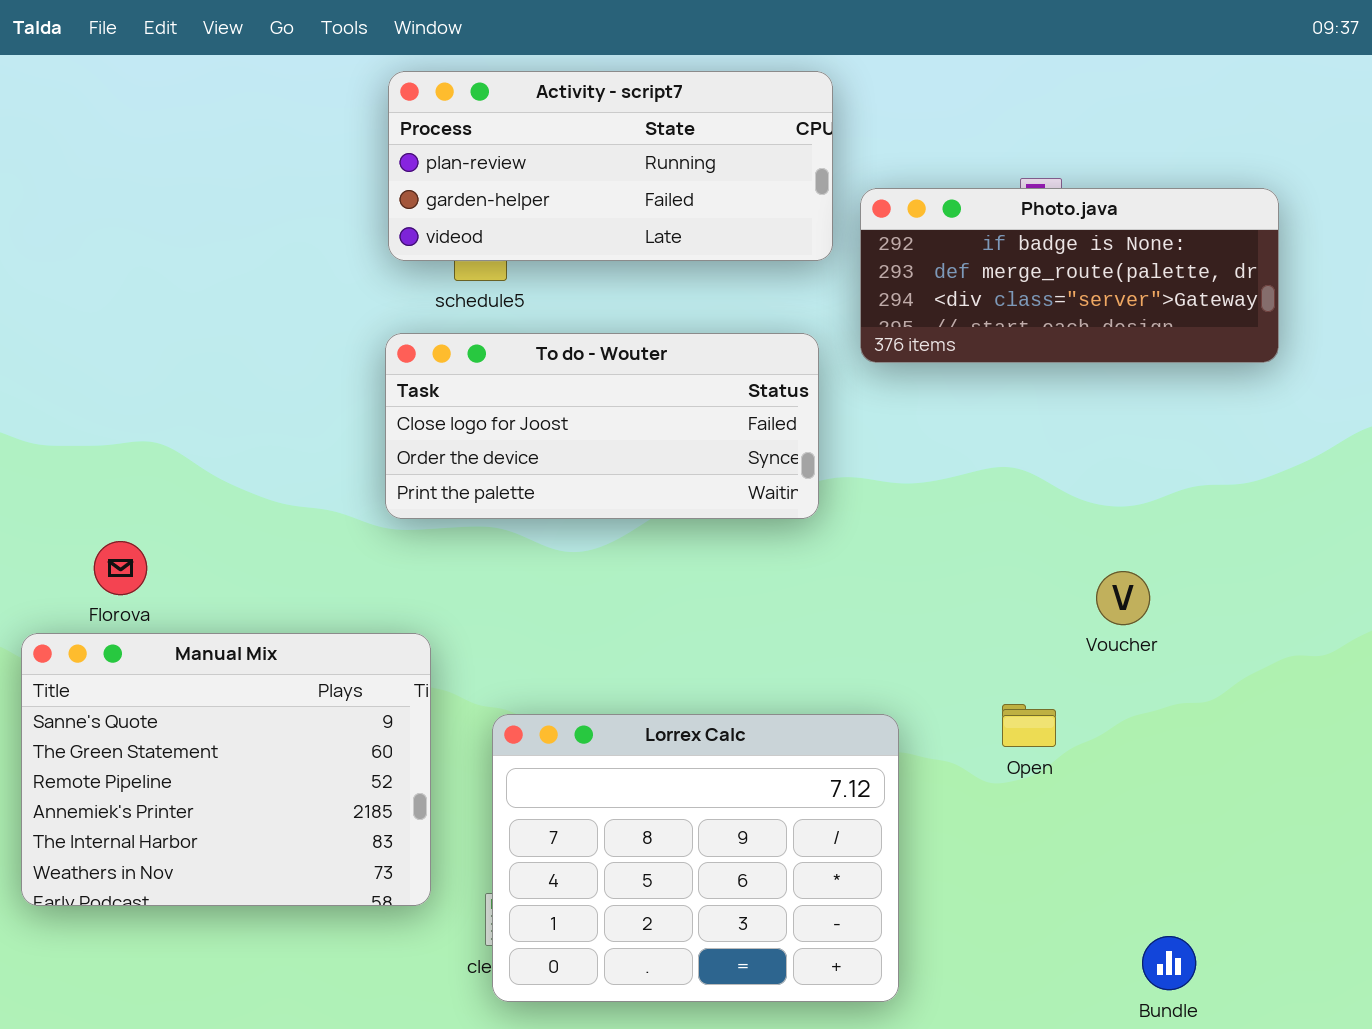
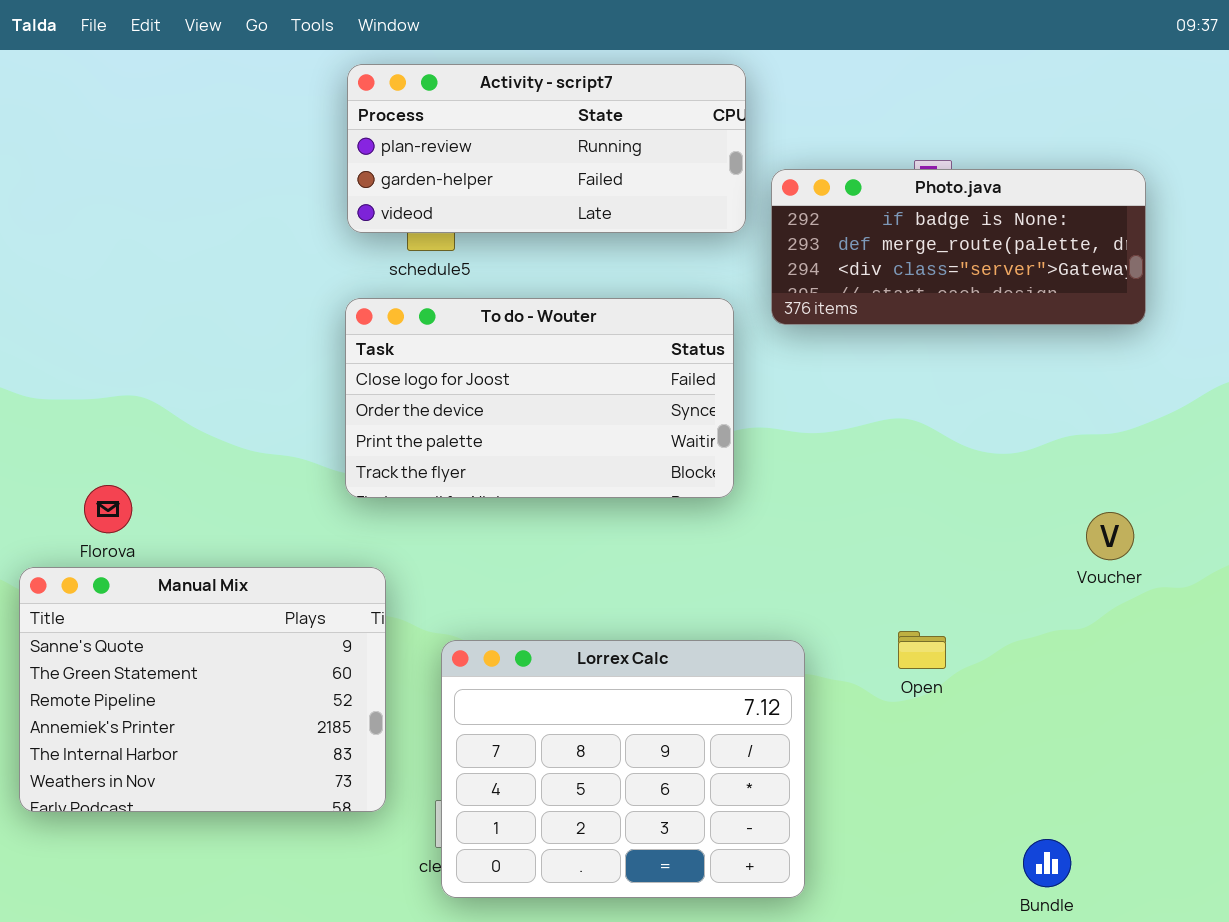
To do - Wouter: [385,333,819,519] -> [345,298,734,498], resized
Voucher: [1096,571,1150,625] -> [1086,512,1134,560], moved

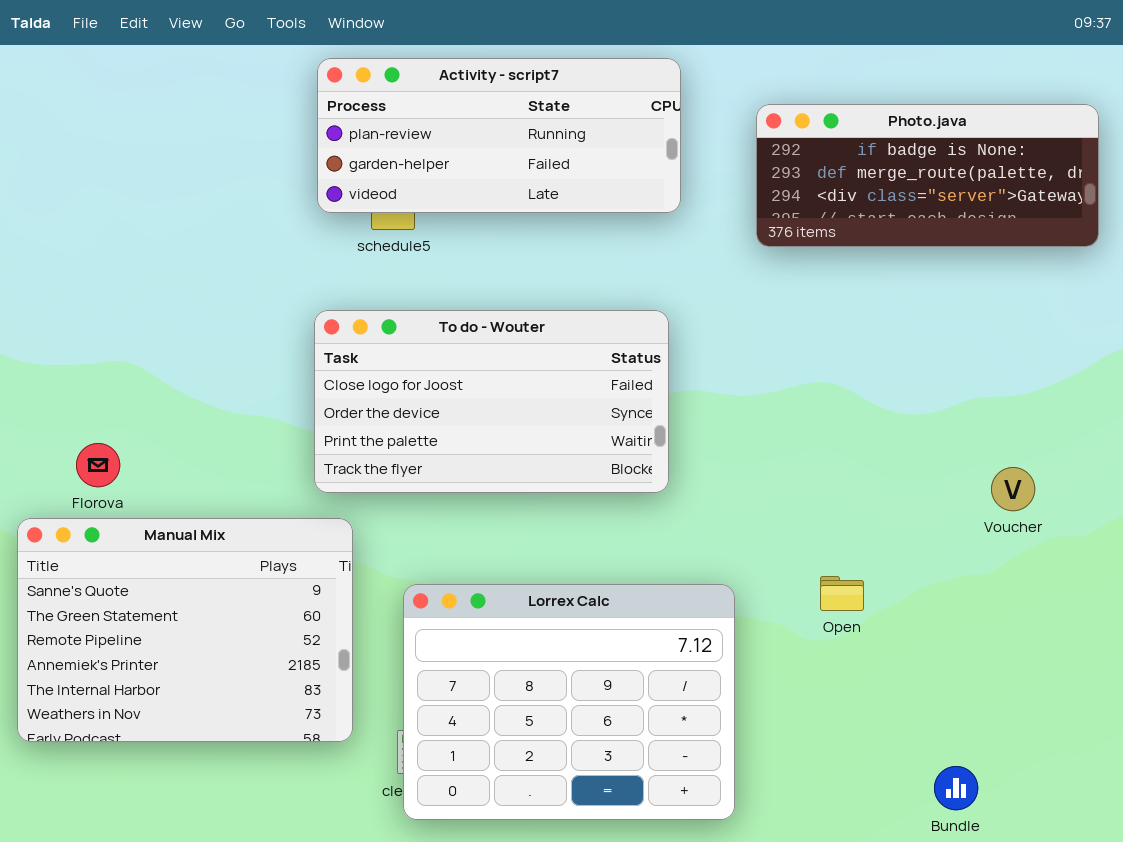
Photo.java: [771,169,1146,325] -> [756,104,1099,247], moved
To do - Wouter: [345,298,734,498] -> [314,310,669,493], moved

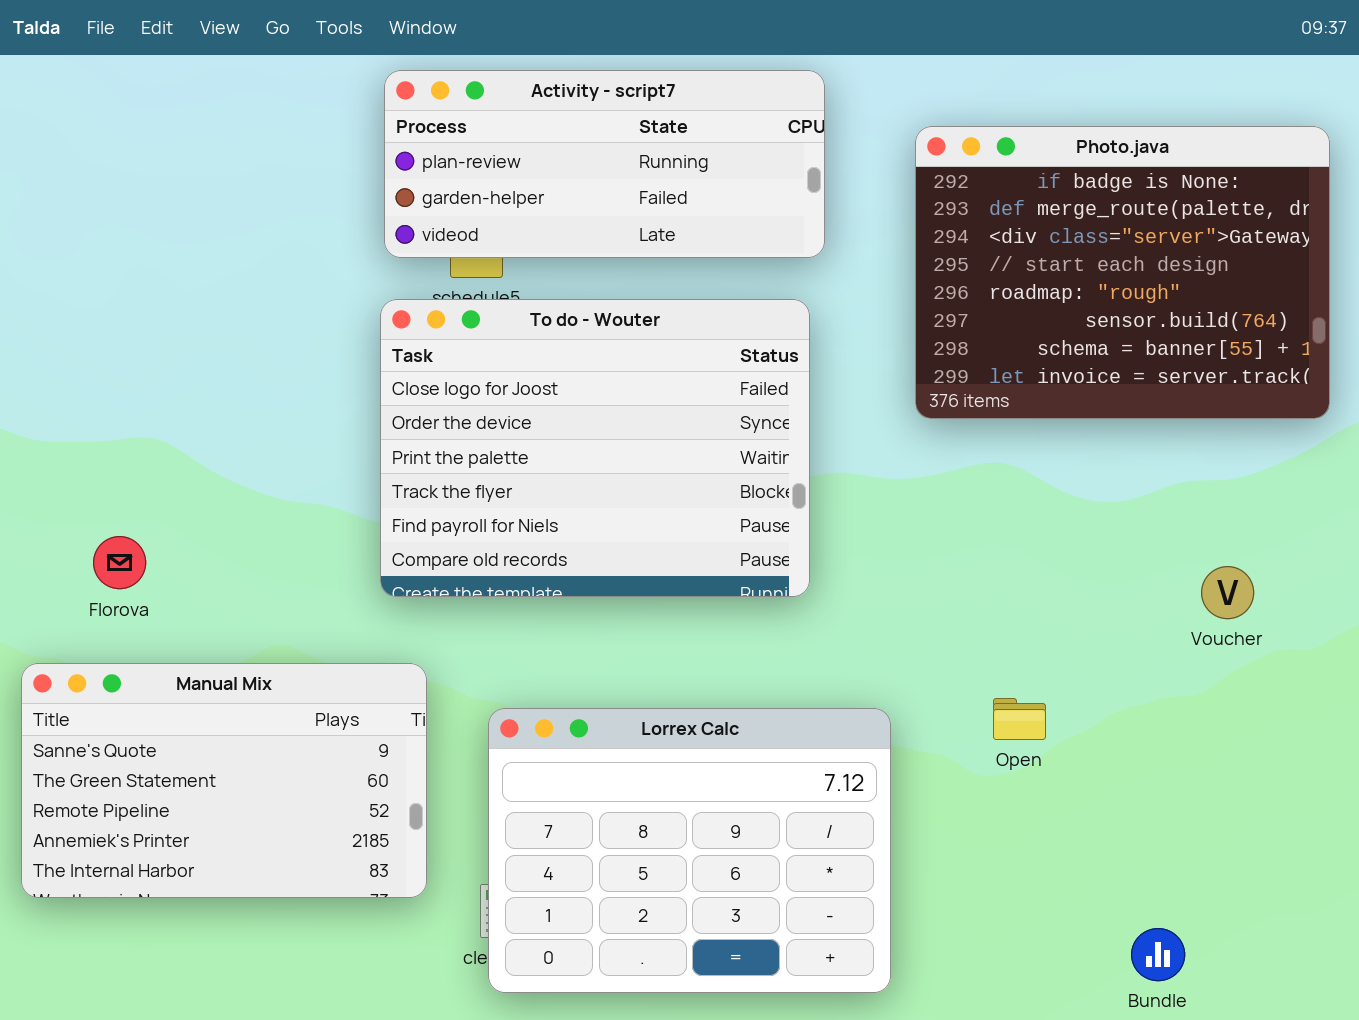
Photo.java: [756,104,1099,247] -> [915,126,1330,419], resized
To do - Wouter: [314,310,669,493] -> [380,299,810,597], resized
Manual Mix: [17,518,353,742] -> [21,663,427,898], resized

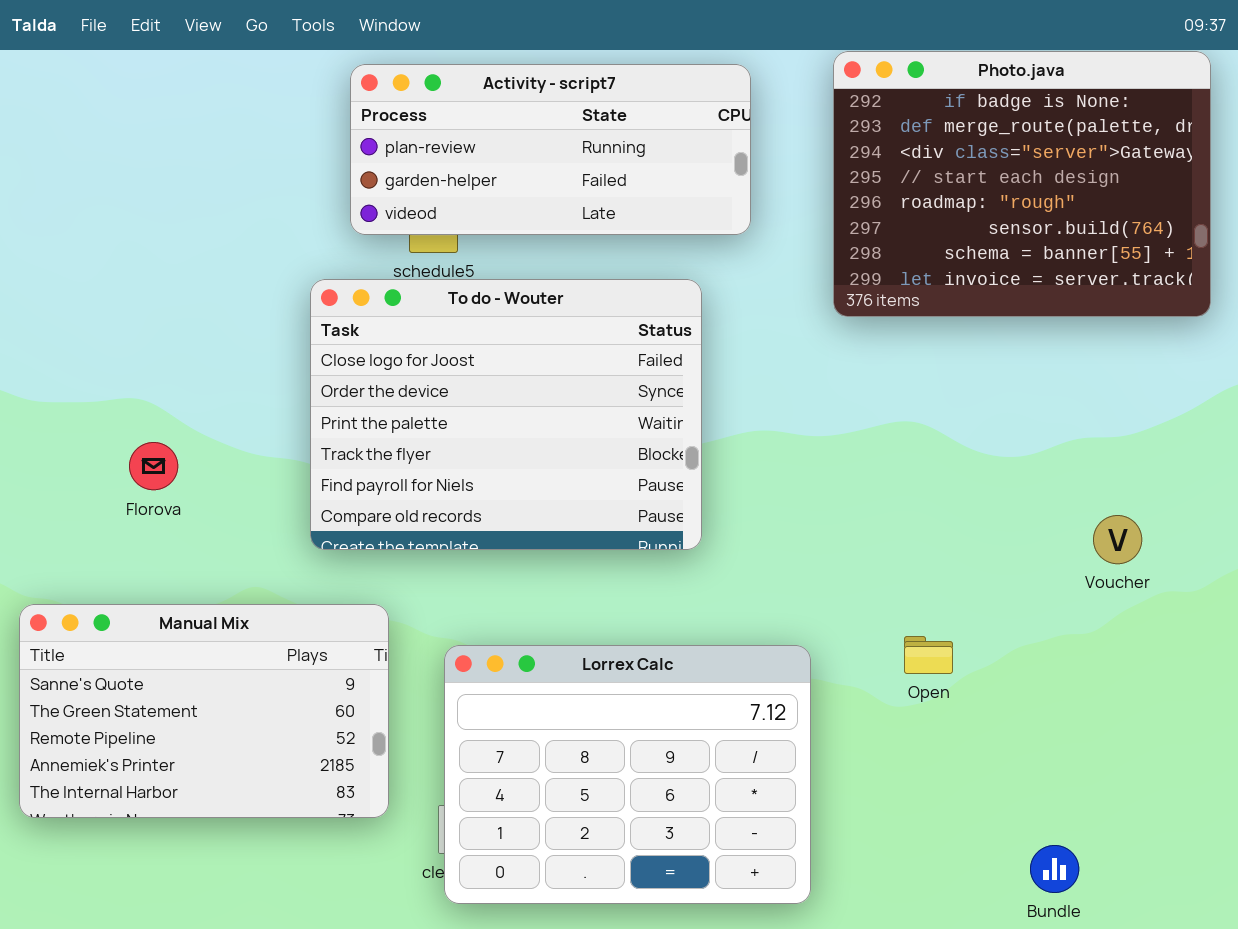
Photo.java: [915,126,1330,419] -> [833,51,1211,317], moved
To do - Wouter: [380,299,810,597] -> [310,279,702,550], moved
Florova: [93,536,146,589] -> [129,442,178,490], moved

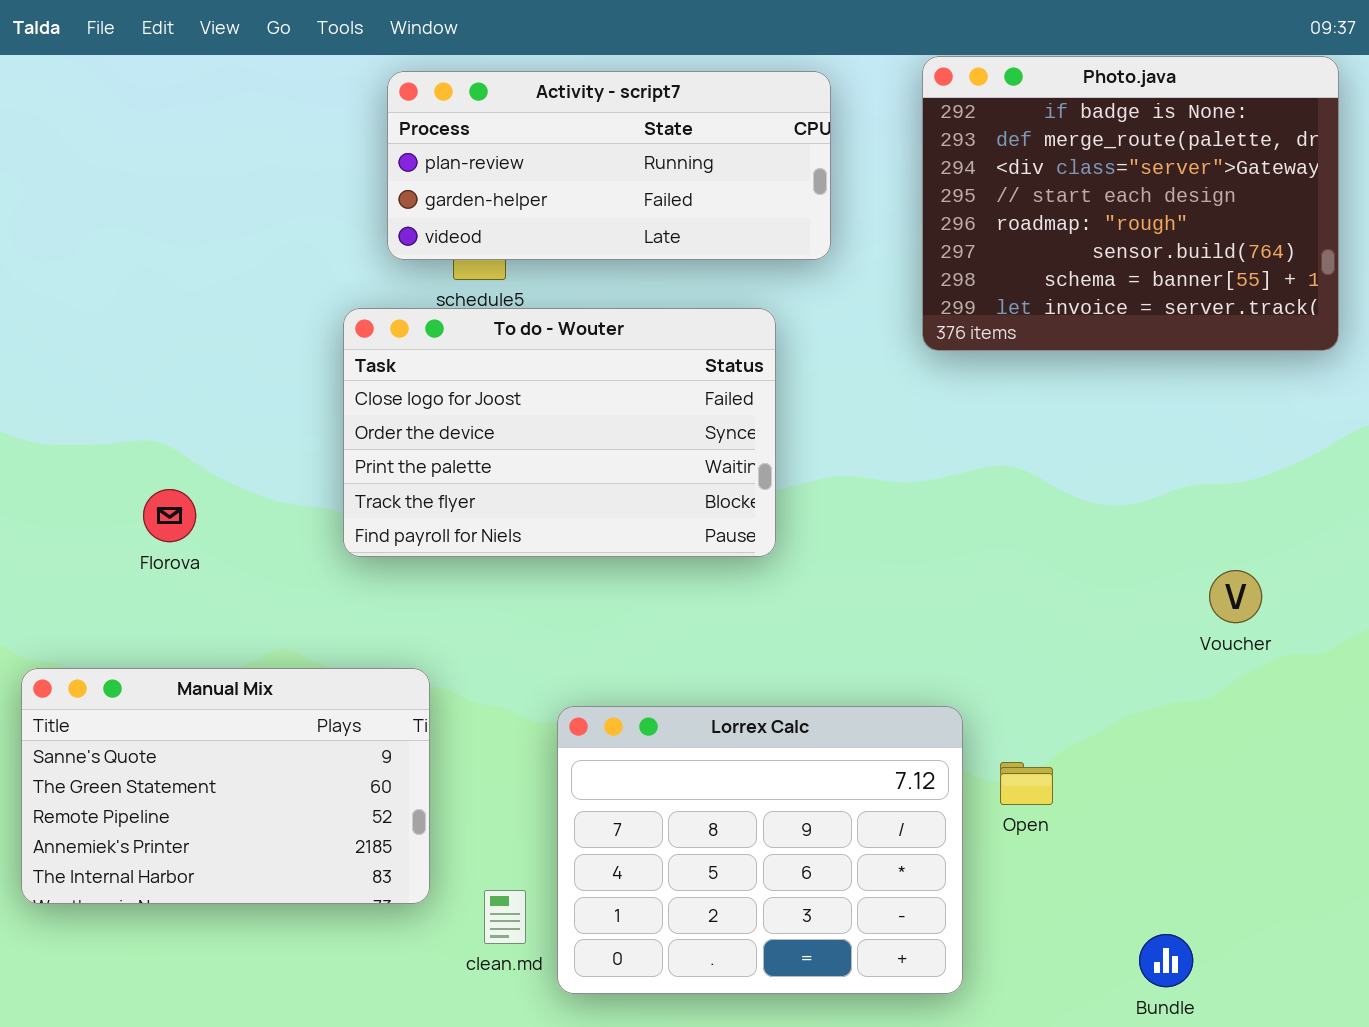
To do - Wouter: [310,279,702,550] -> [343,308,776,557], resized
Open: [904,636,953,674] -> [1000,762,1053,805], moved
Lorrex Calc: [444,645,811,904] -> [557,706,963,994], moved

